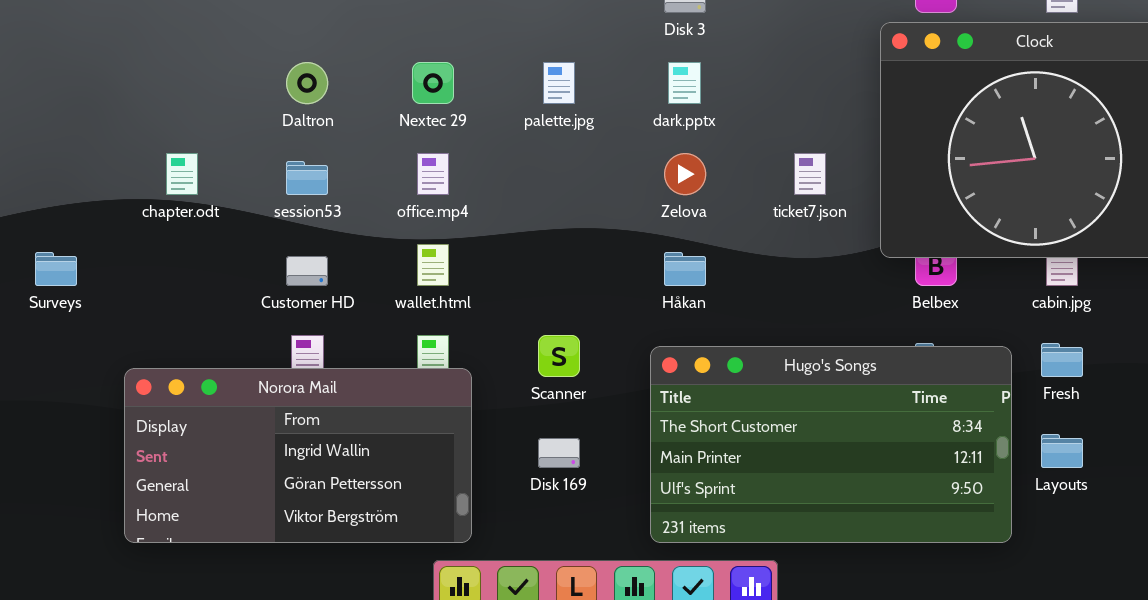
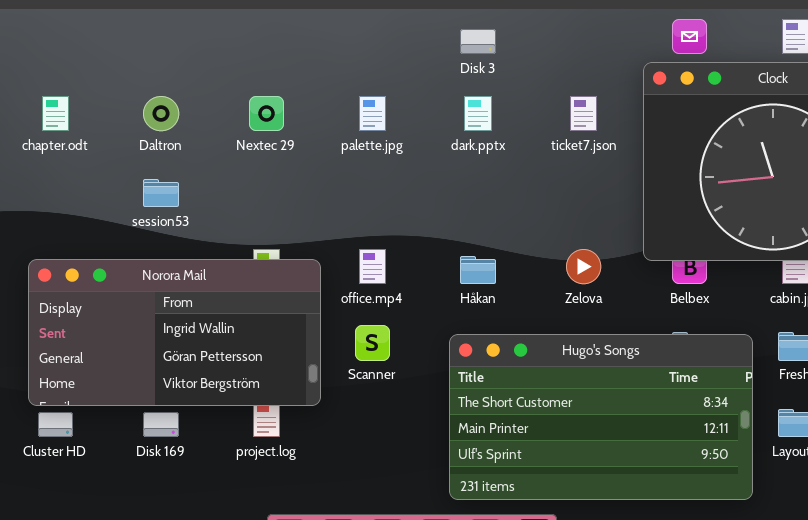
chapter.odt: [166,153,198,195] -> [42,96,69,131], moved
office.mp4: [417,153,449,195] -> [359,249,386,284], moved
Zelova: [664,153,706,195] -> [566,249,601,284], moved
ticket7.json: [794,153,826,195] -> [570,96,597,131], moved
Norora Mail: [124,368,472,543] -> [28,259,321,406], moved
Disk 169: [538,438,580,468] -> [143,412,179,437], moved

